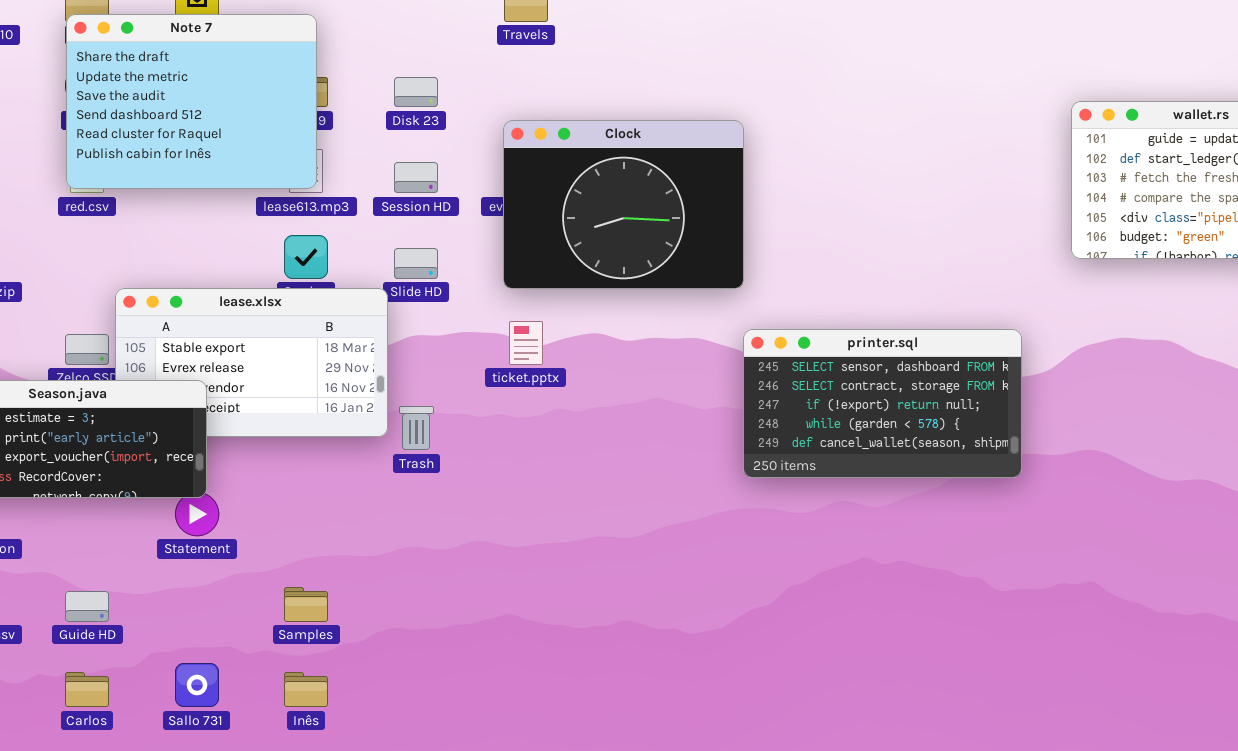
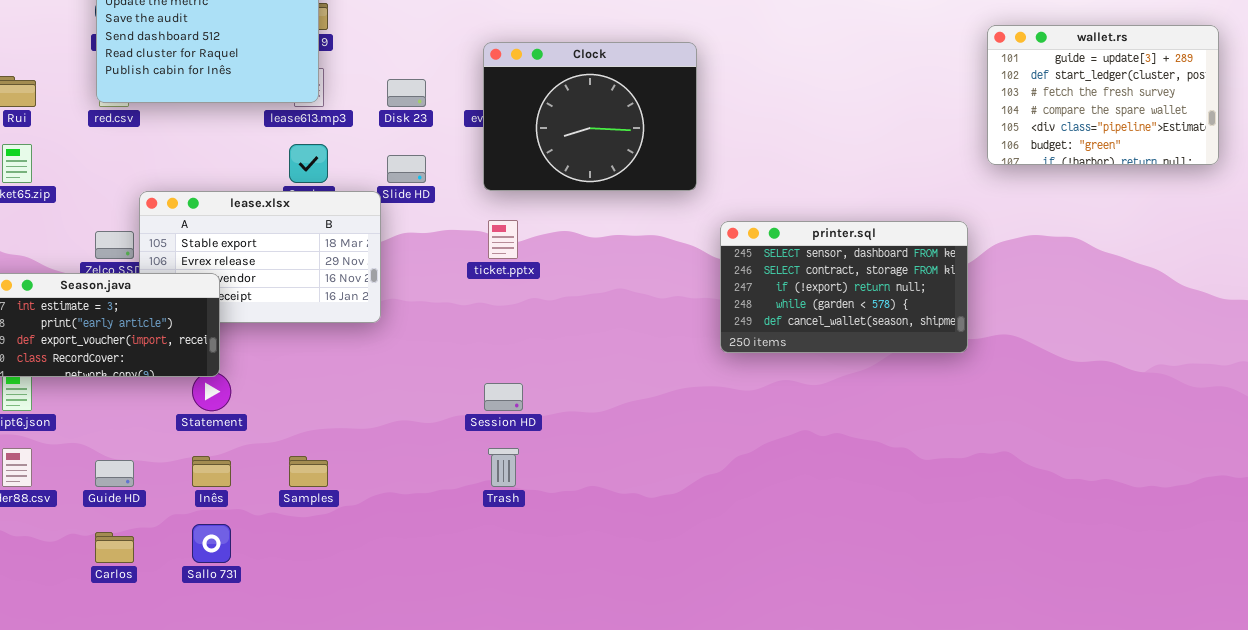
Disk 23: [394,77,438,107] -> [387,79,426,107], moved
Session HD: [394,162,438,193] -> [484,383,523,411], moved
printer.sql: [743,329,1022,478] -> [720,221,968,353], moved
Trash: [399,406,434,450] -> [488,448,519,487], moved
Inês: [284,672,328,707] -> [192,456,231,487], moved

